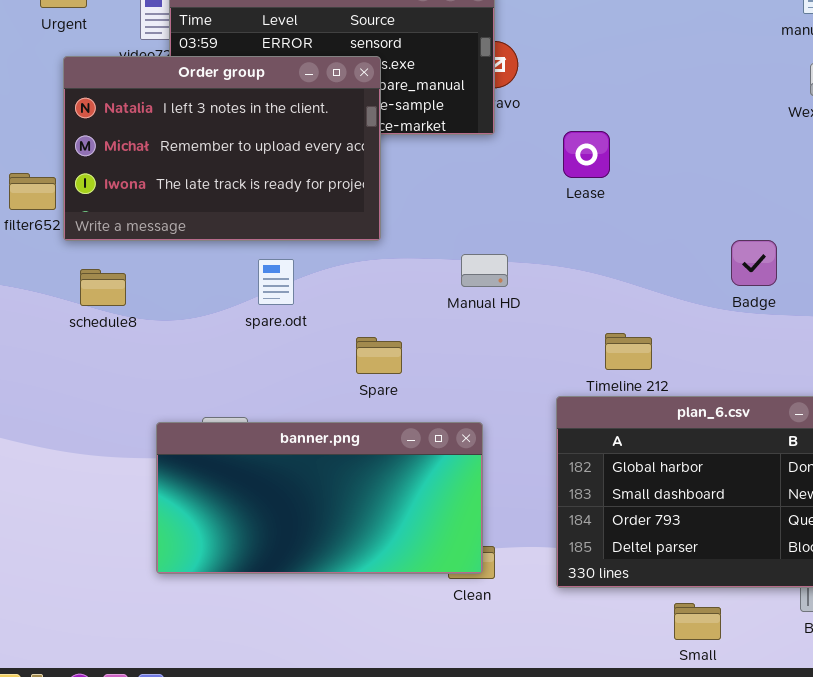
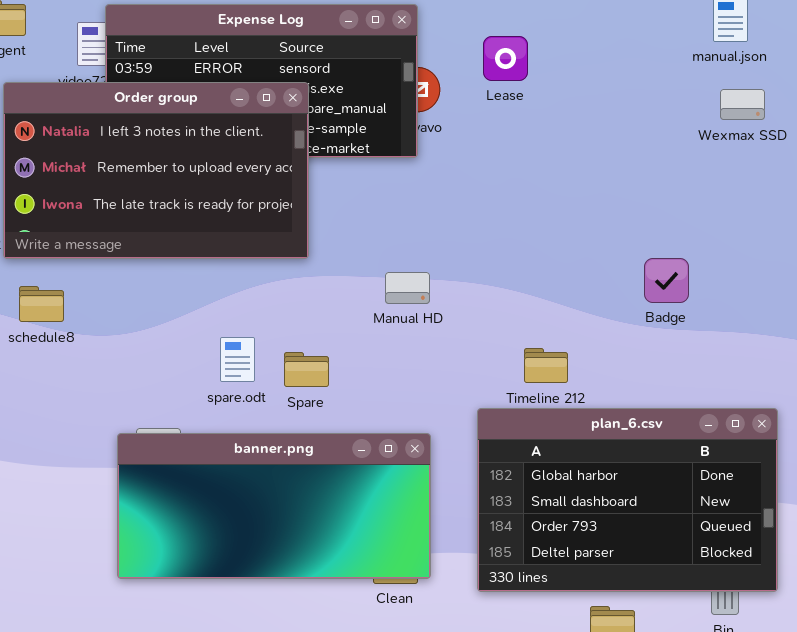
Lease: [563,131,610,178] -> [483,36,528,81], moved
spare.odt: [258,259,294,305] -> [220,337,255,382], moved
banner.png: [156,422,483,574] -> [117,433,431,579], moved

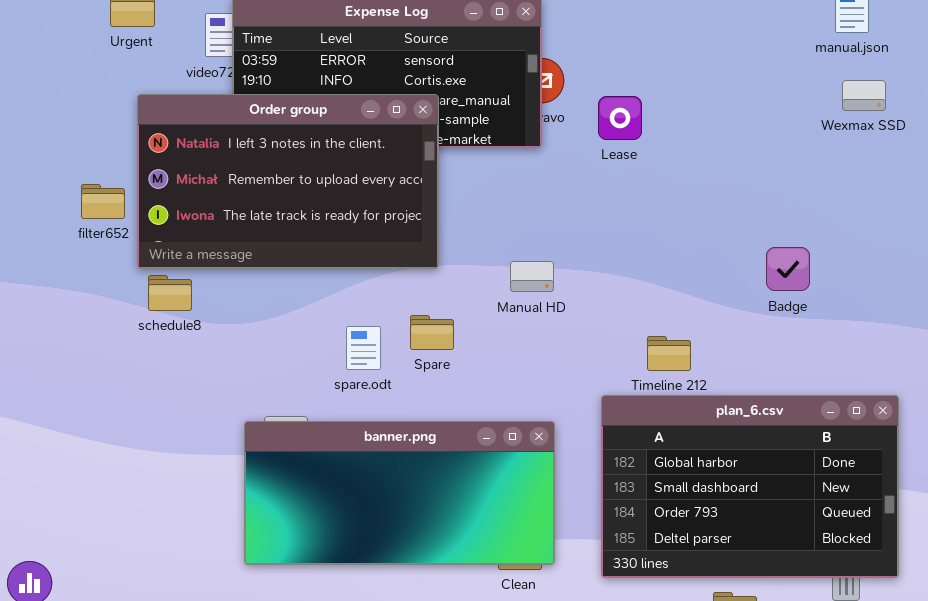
Lease: [483,36,528,81] -> [598,96,642,140], moved
Order group: [3,82,309,259] -> [137,94,439,269], moved
Spare: [284,352,329,387] -> [410,315,454,350], moved

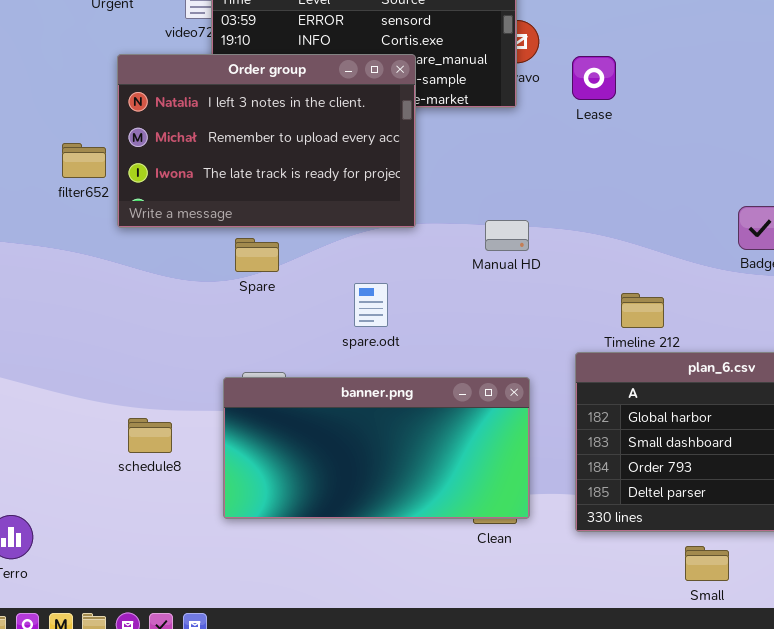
schedule8: [148,275,192,311] -> [128,418,172,453], moved
Spare: [410,315,454,350] -> [235,238,279,272], moved
spare.odt: [346,326,381,370] -> [354,283,388,327], moved

